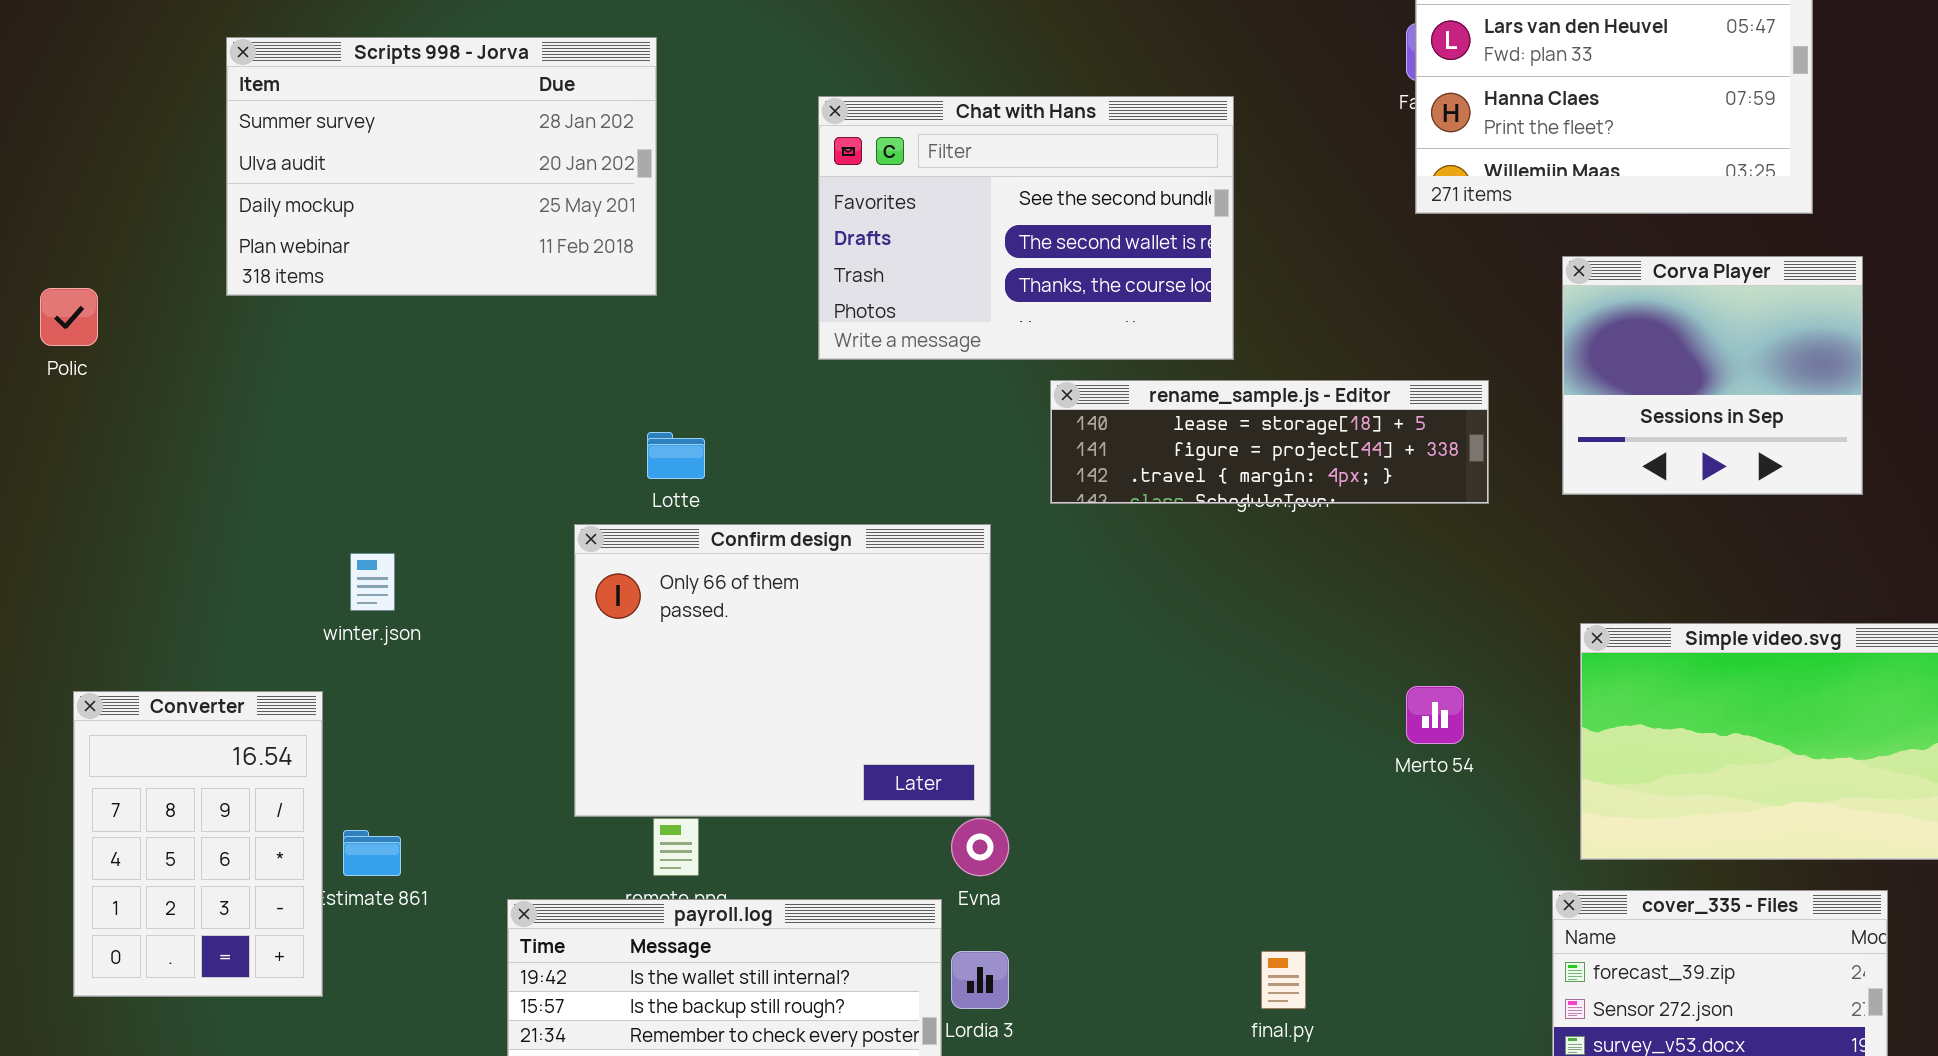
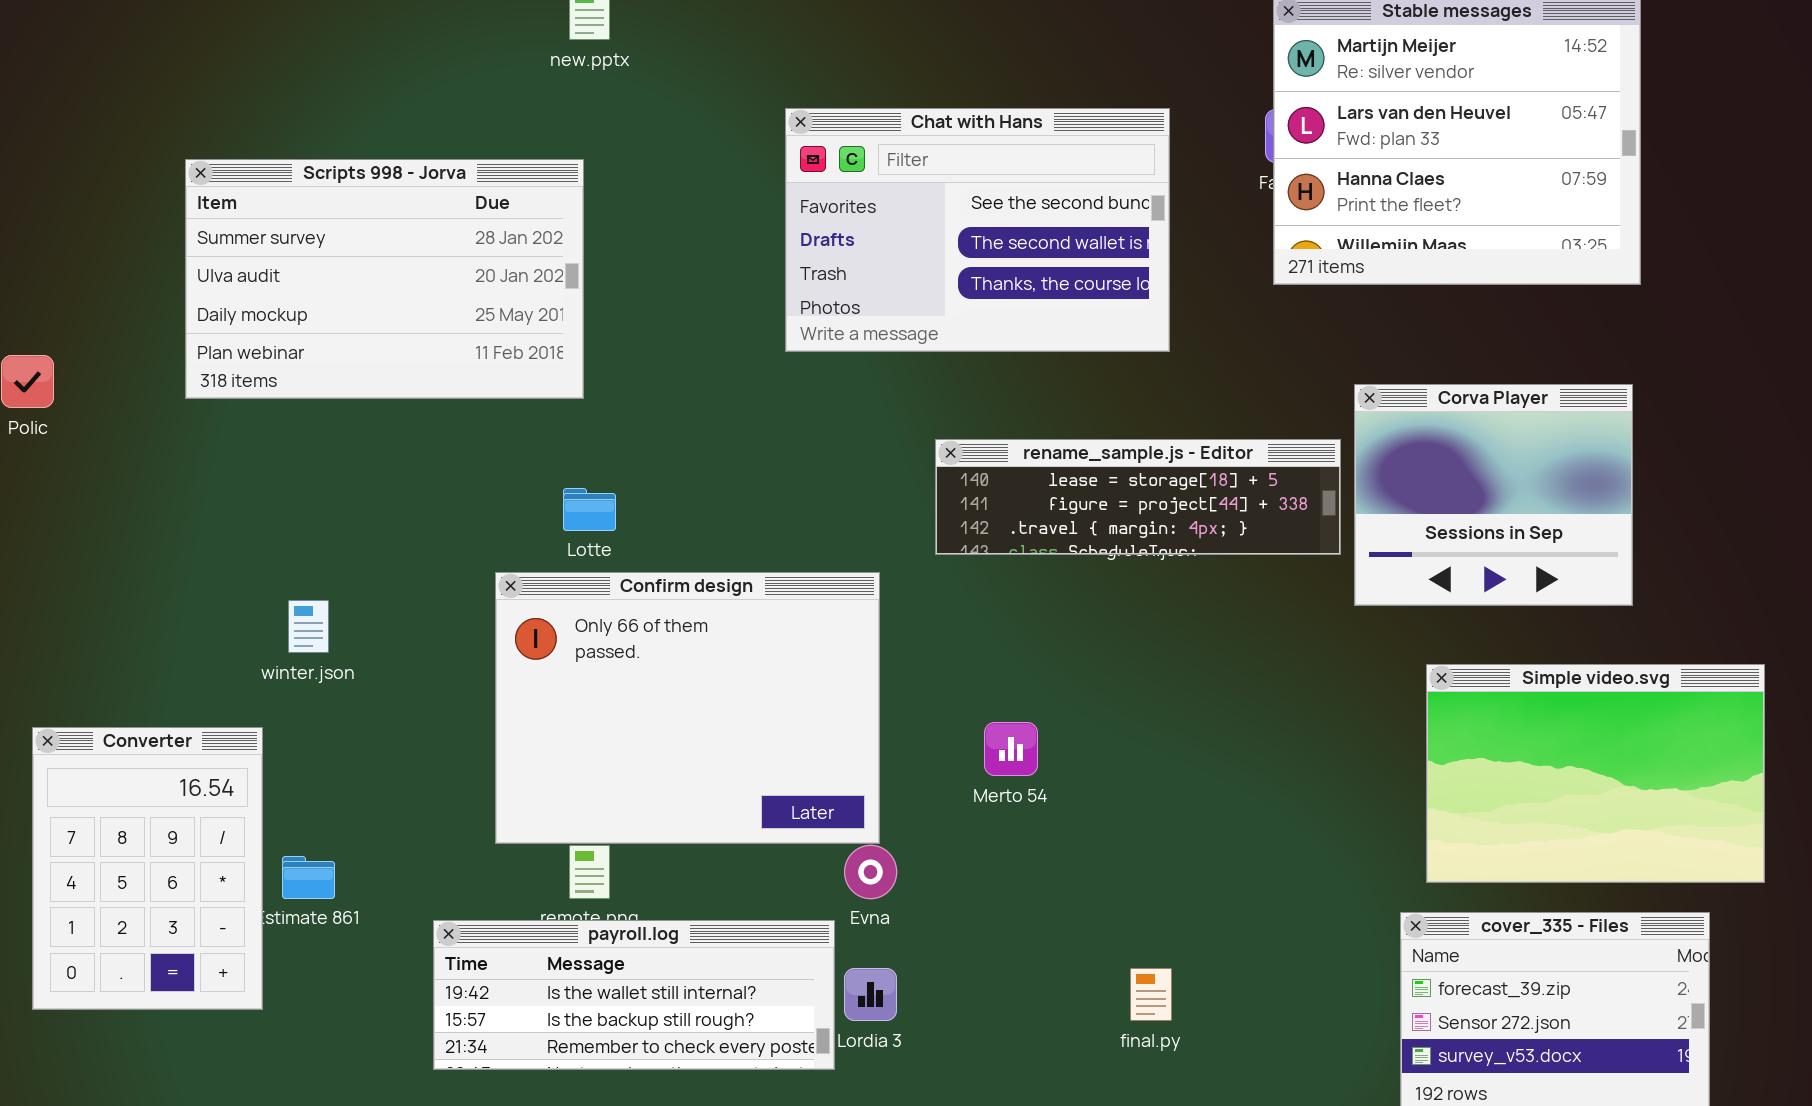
Scripts 998 - Jorva: [226,37,657,296] -> [185,159,584,399], moved
Chat with Hans: [818,96,1234,360] -> [785,108,1170,352], moved
Corva Player: [1562,256,1863,495] -> [1354,384,1633,606], moved
Merto 54: [1406,686,1464,744] -> [984,722,1038,776], moved

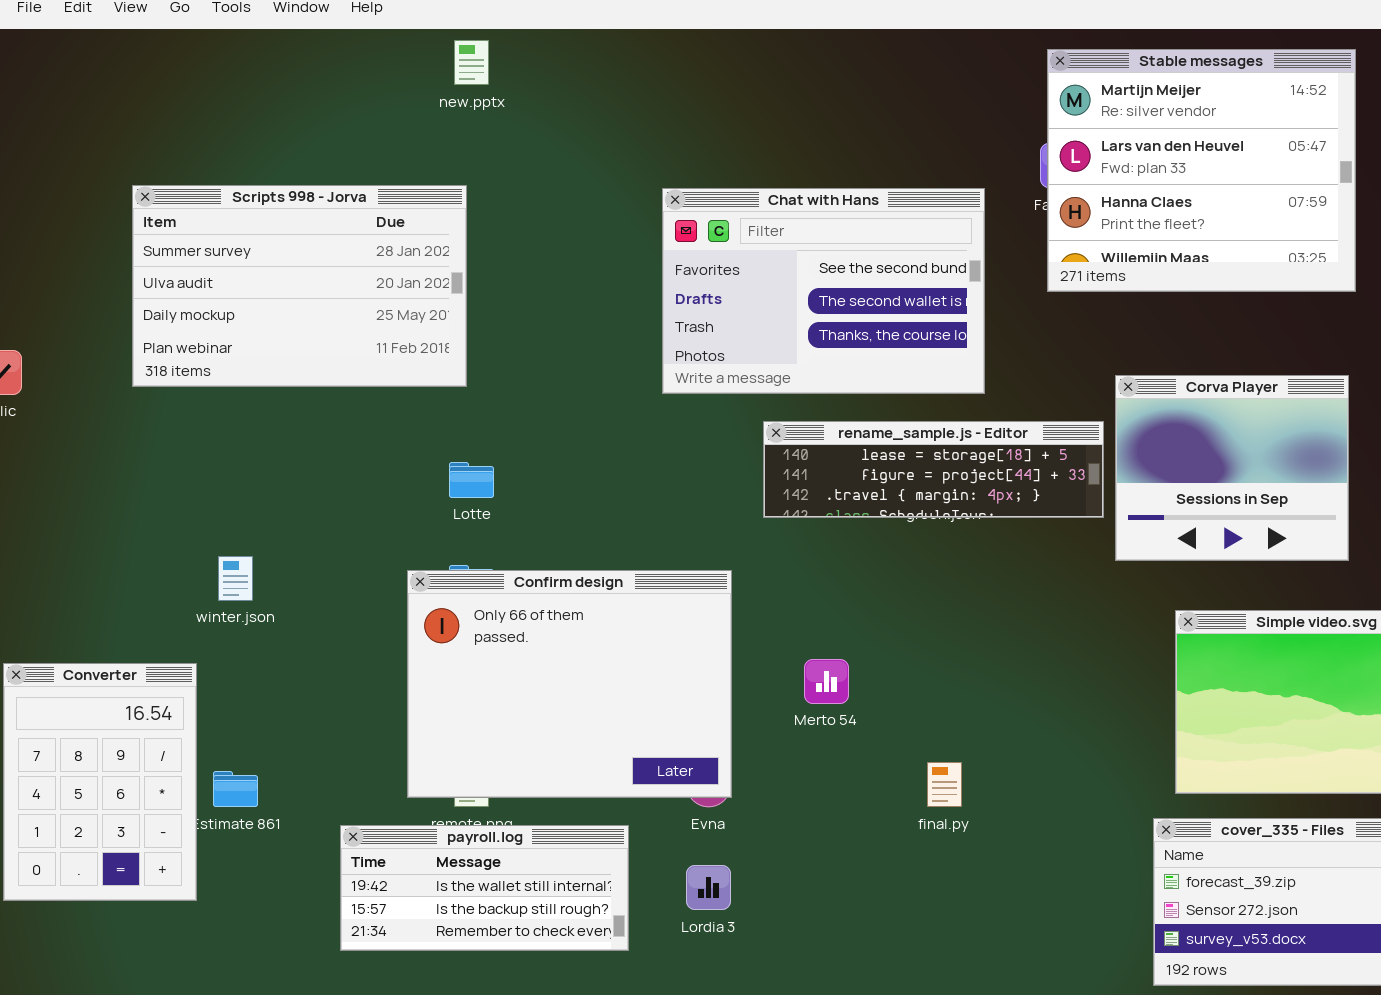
Chat with Hans: [785,108,1170,352] -> [662,188,985,394], moved
Confirm design: [495,572,880,844] -> [407,570,732,798], moved
payroll.log: [433,920,835,1070] -> [340,825,629,951], resized
final.py: [1130,968,1172,1021] -> [927,762,962,807], moved

